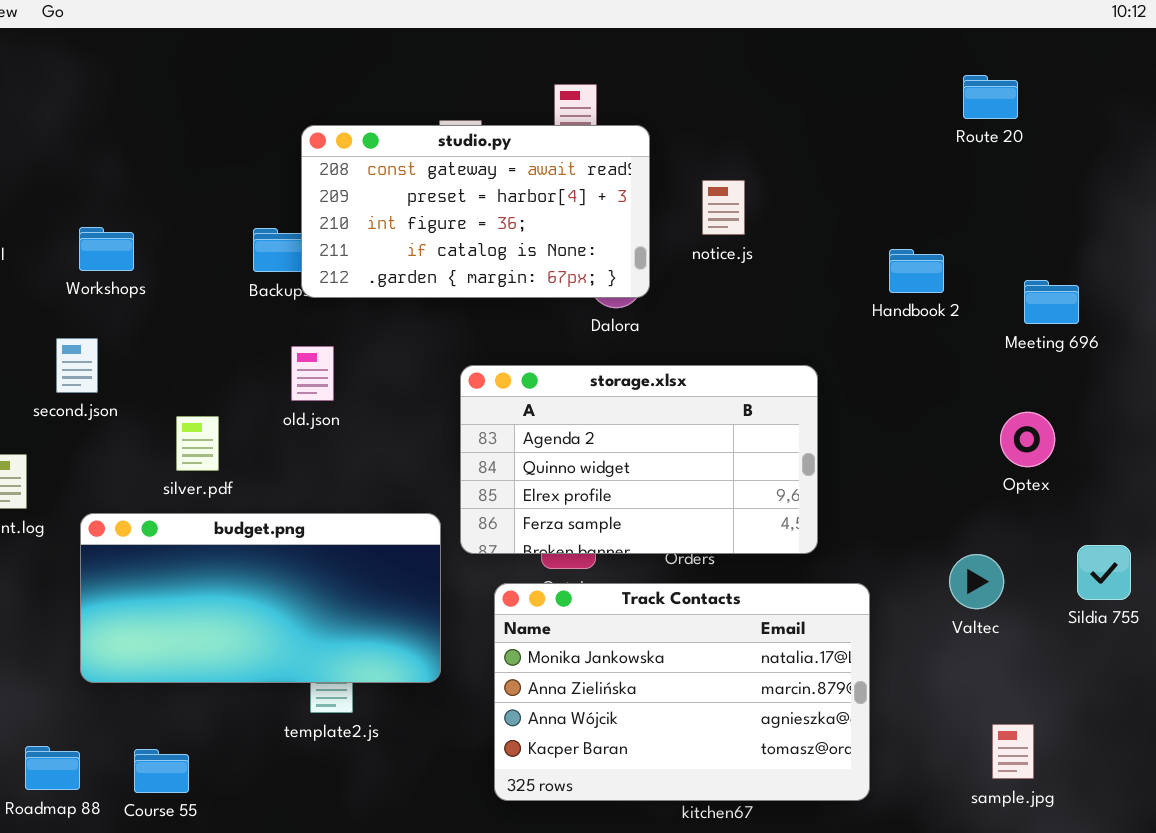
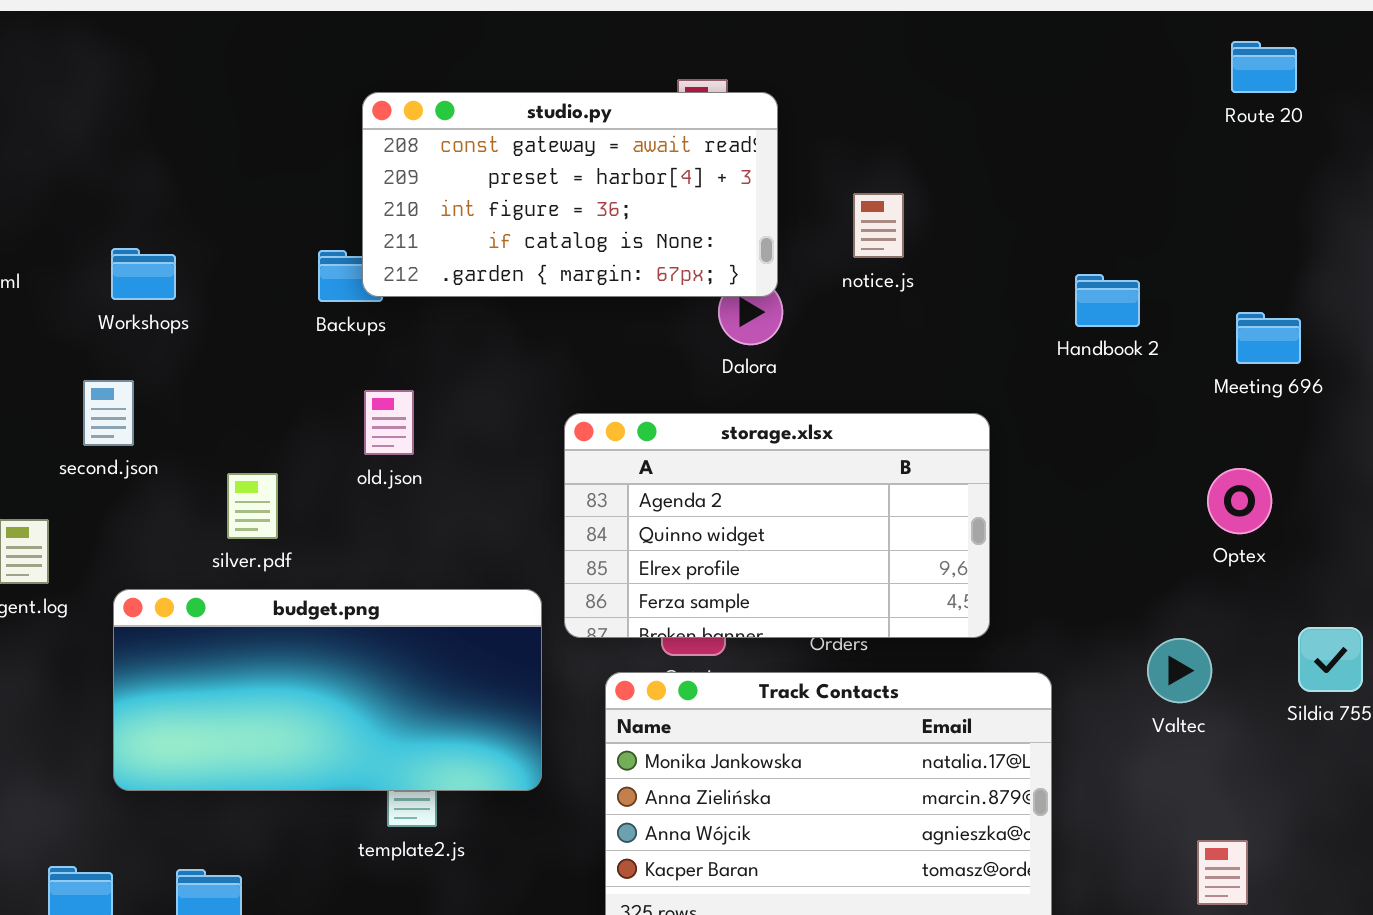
Route 20: [963,75,1018,119] -> [1231,41,1297,93], moved
studio.py: [301,125,650,298] -> [362,92,778,297], moved

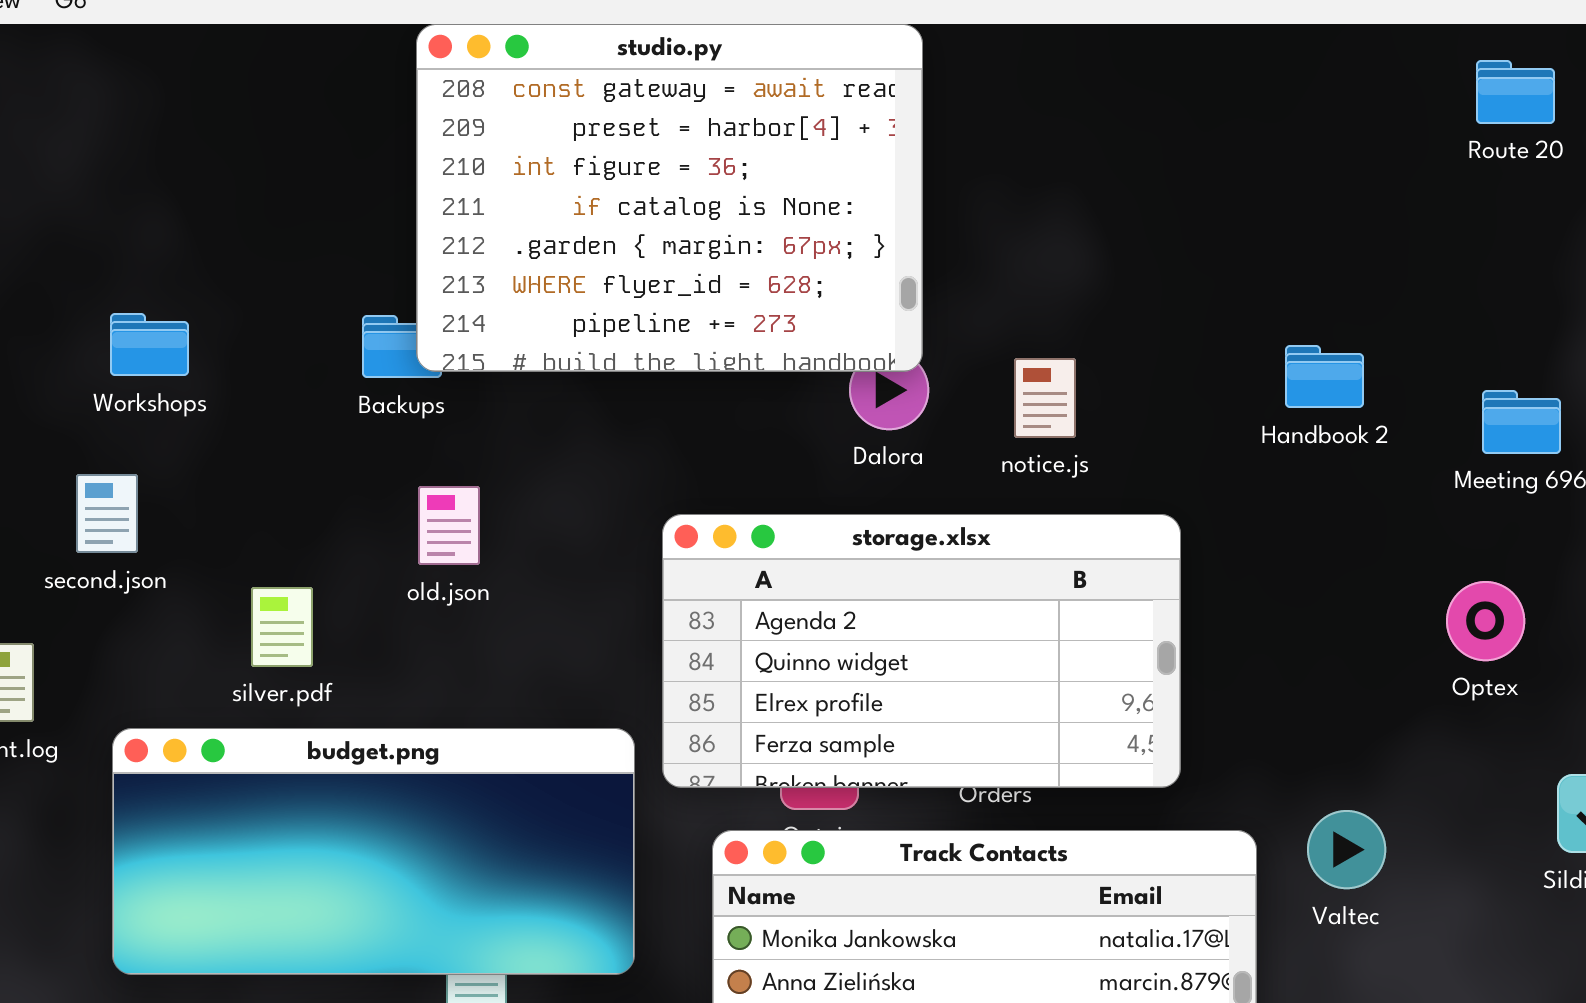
studio.py: [362,92,778,297] -> [416,24,923,372], resized
notice.js: [853,193,904,258] -> [1014,358,1076,438], moved
Valtec: [1147,638,1212,703] -> [1307,810,1386,889], moved

